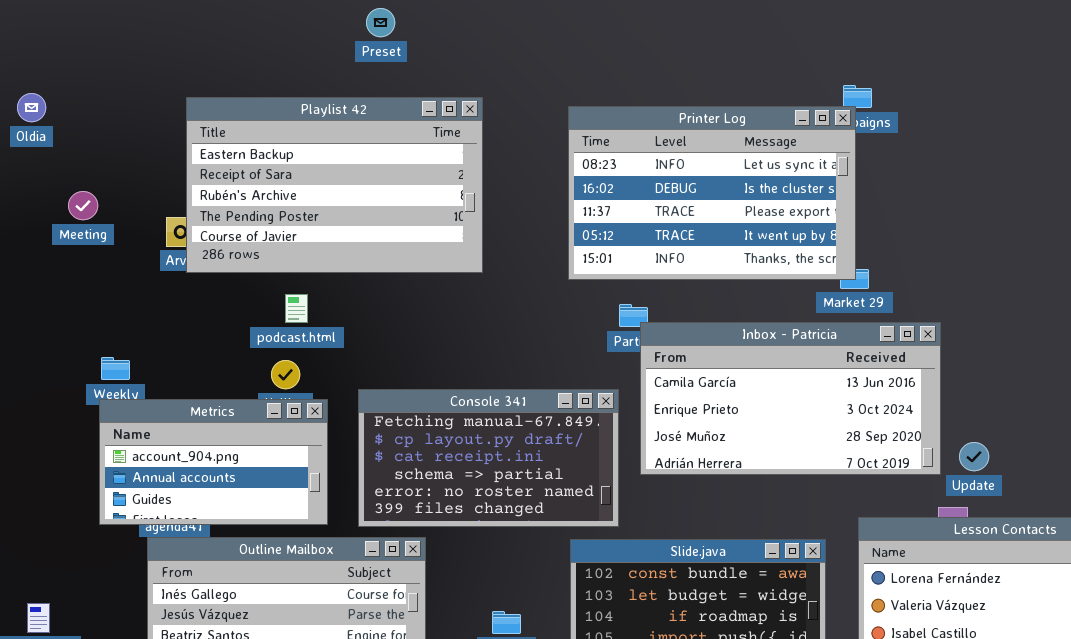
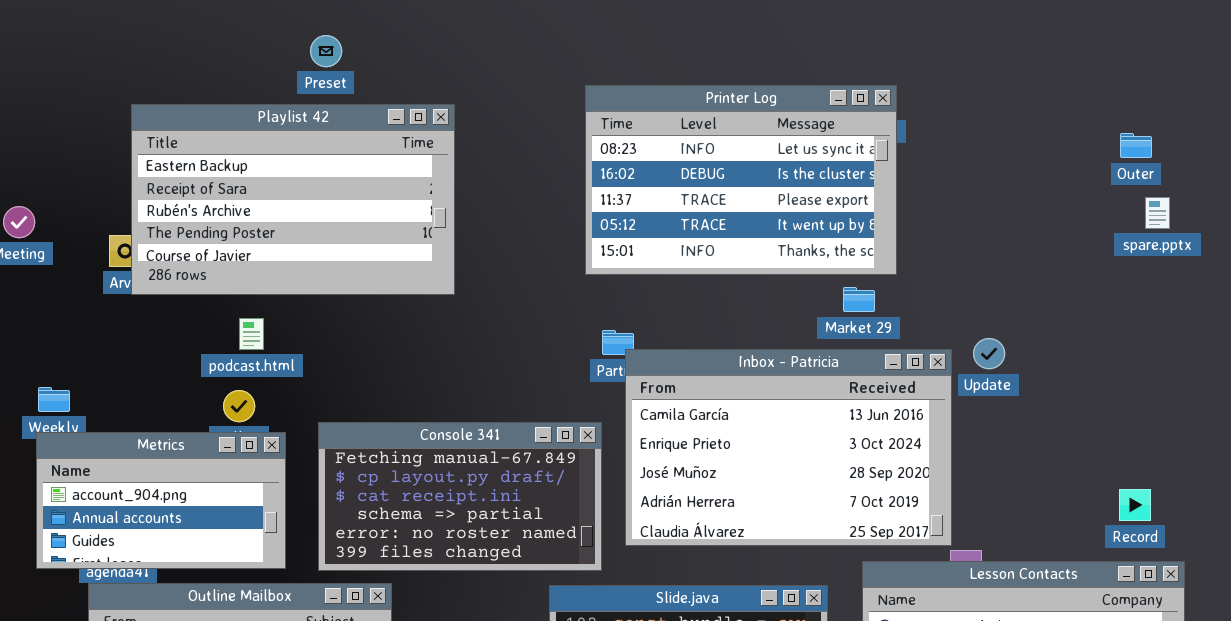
Preset: [366,8,395,37] -> [310,35,342,67], moved
Printer Log: [568,106,856,280] -> [585,85,897,275], moved
Inbox - Patricia: [640,322,941,475] -> [625,349,952,546], resized
Update: [959,442,989,471] -> [973,338,1005,369], moved

